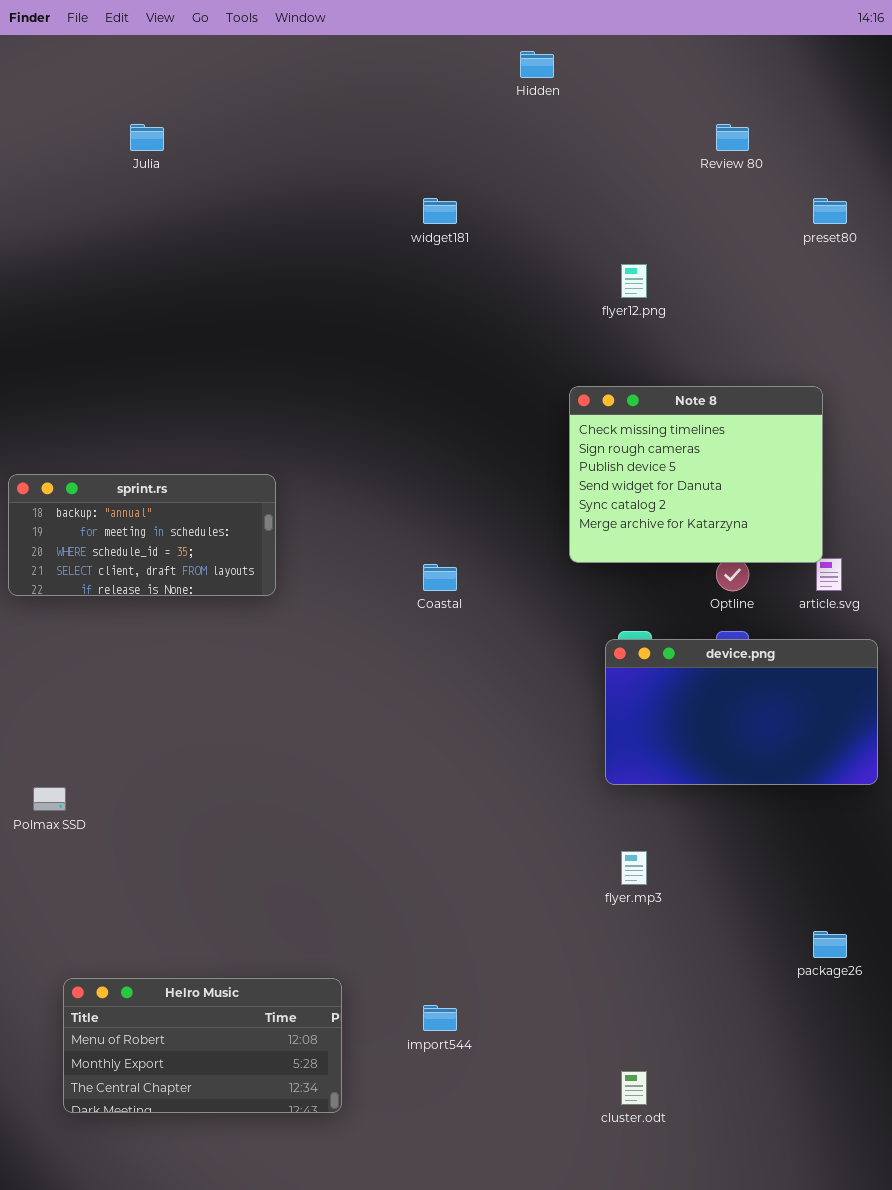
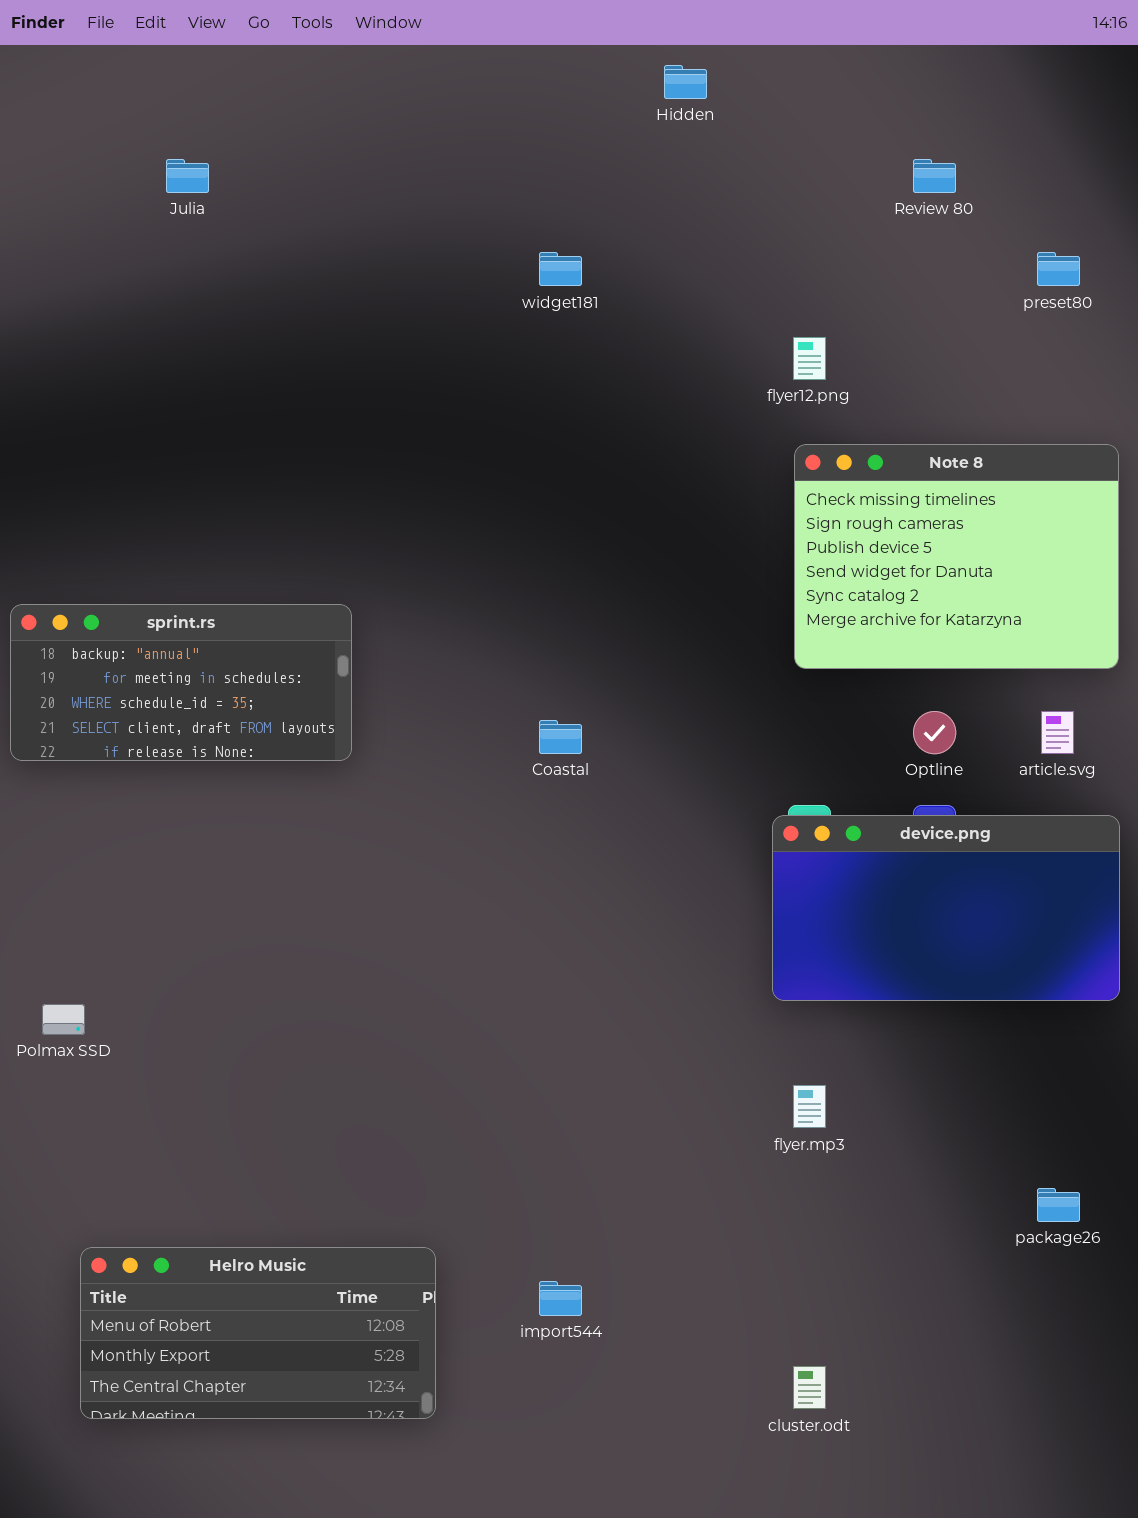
Note 8: [569,386,823,563] -> [794,444,1119,669], moved

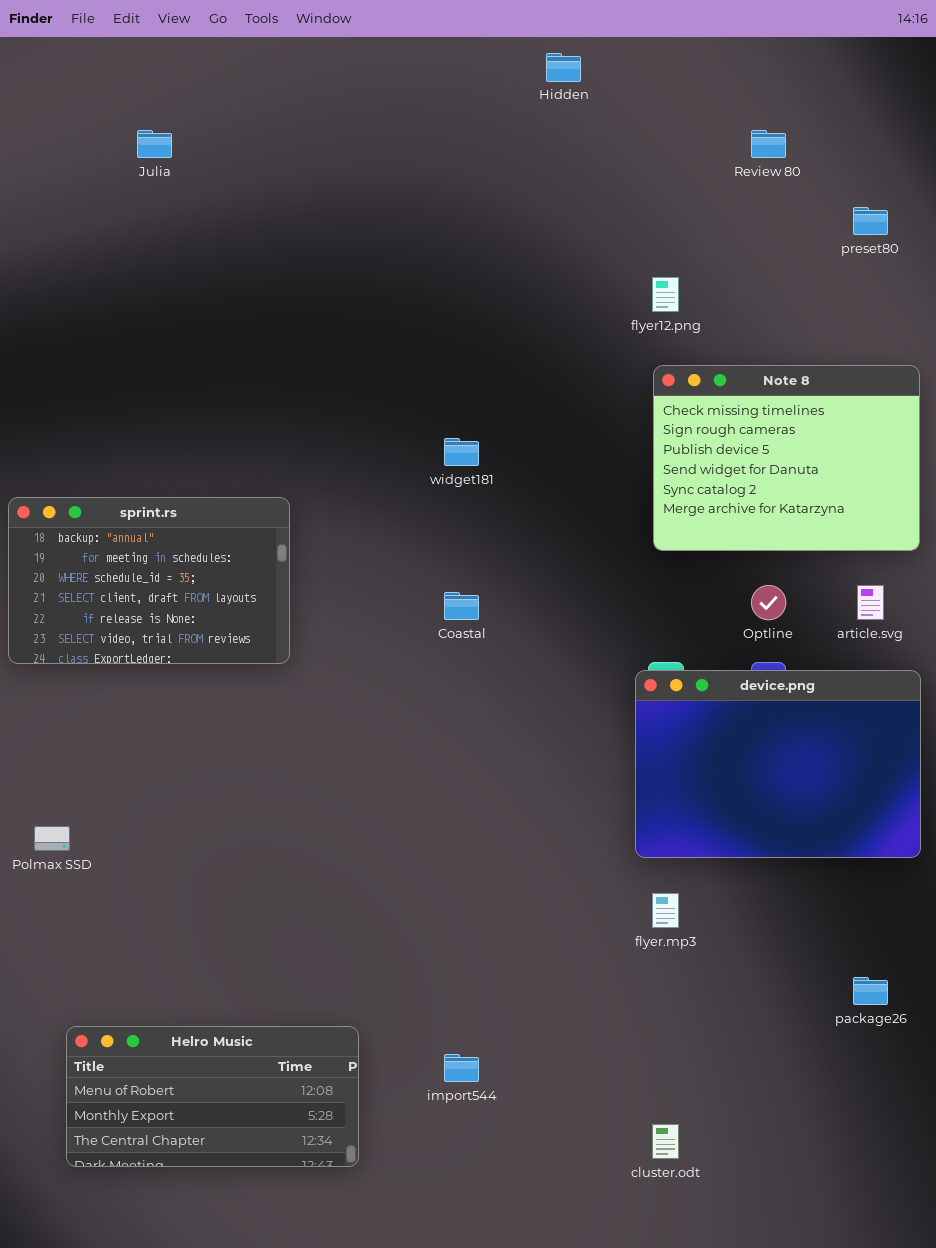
widget181: [539,252,582,286] -> [444,438,479,466], moved
sprint.rs: [10,604,352,761] -> [8,497,290,664], resized
device.png: [772,815,1120,1001] -> [635,670,921,858], resized

